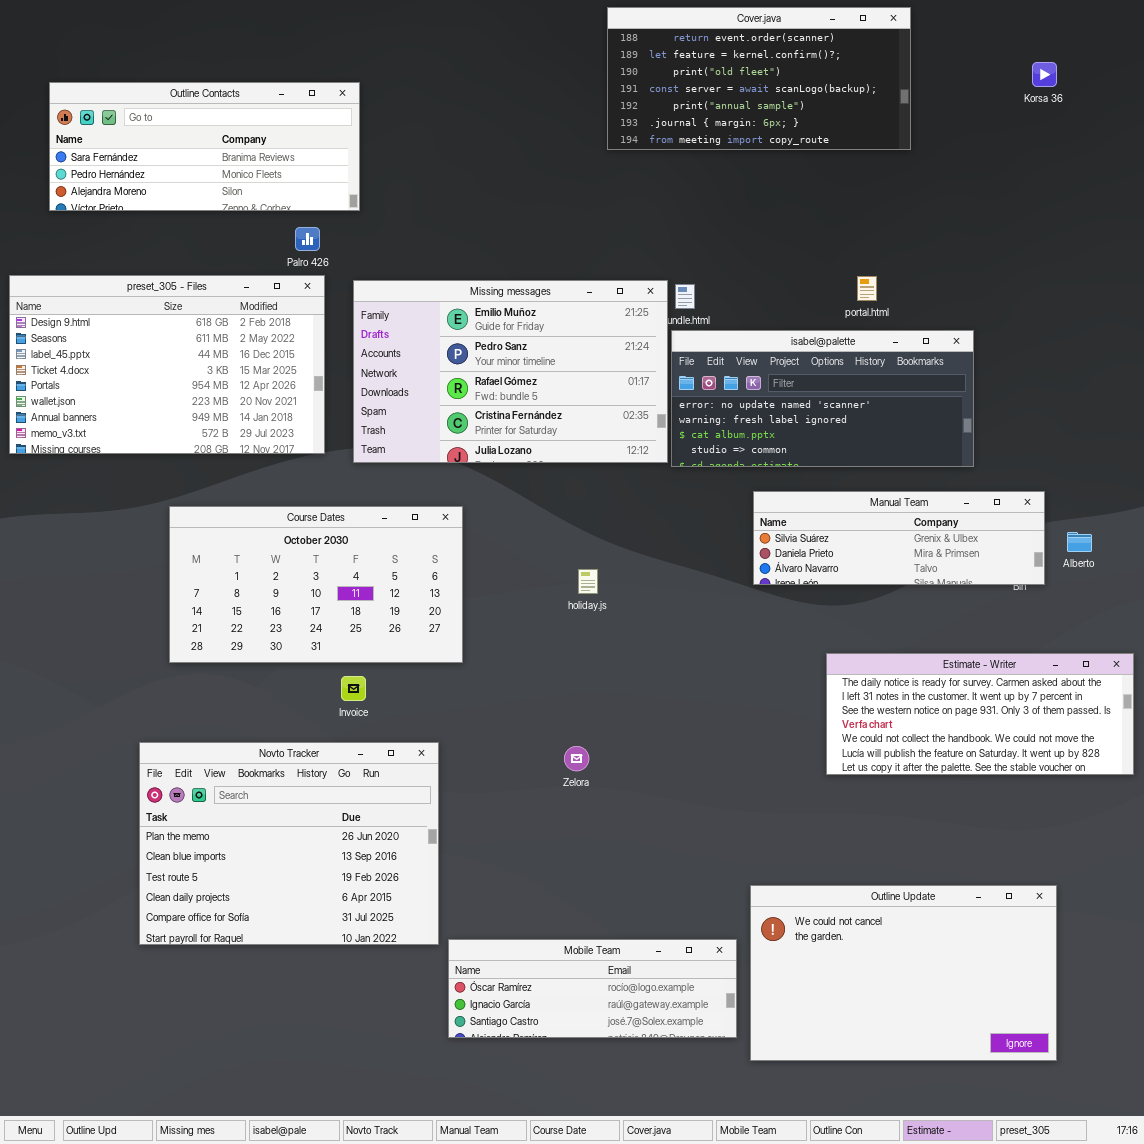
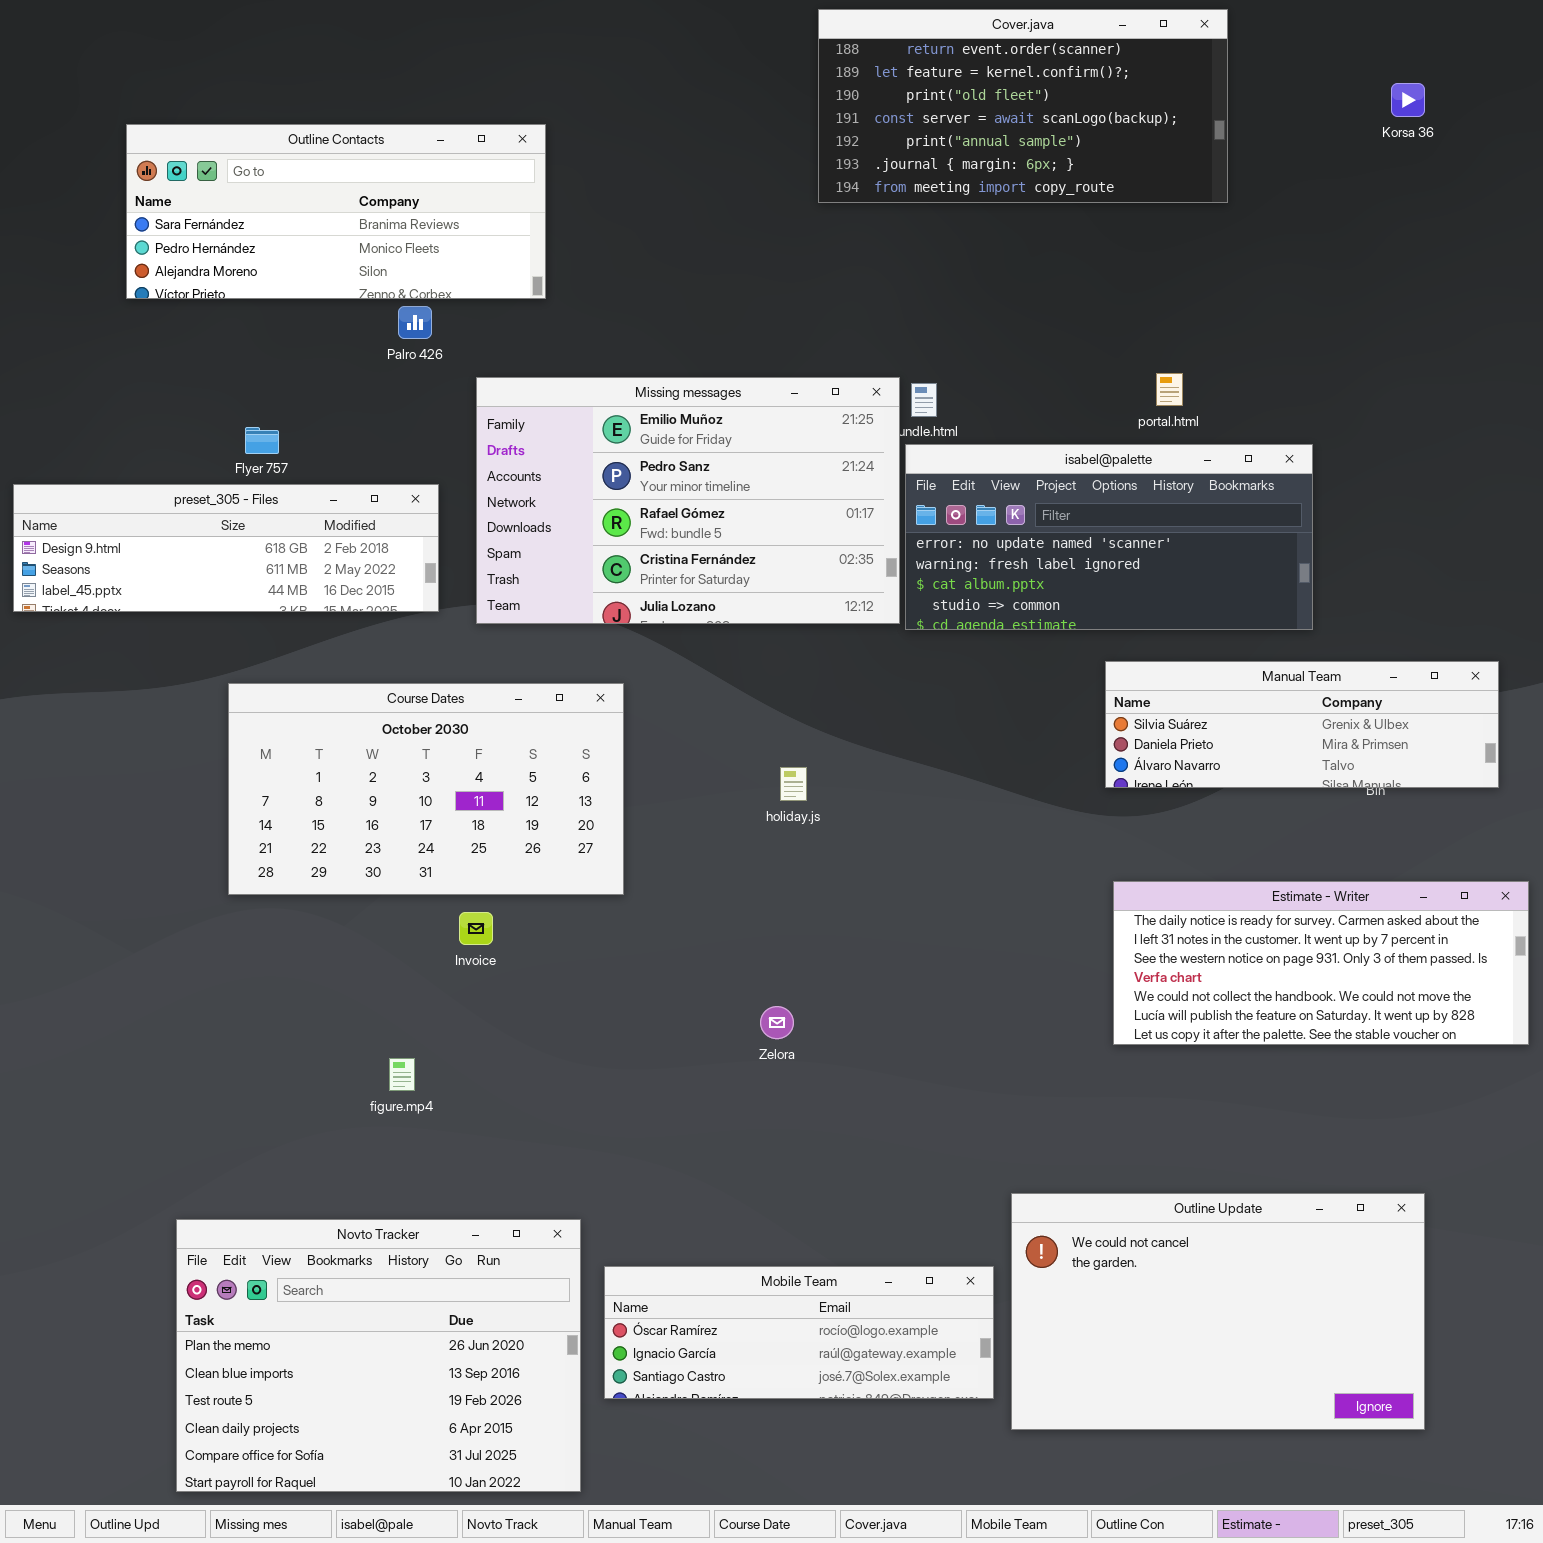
Outline Contacts: [49,82,360,211] -> [126,124,546,299], moved
preset_305 - Files: [9,275,325,454] -> [13,484,439,612], resized
Manual Team: [753,491,1045,585] -> [1105,661,1499,788], moved
Novto Tracker: [139,742,439,945] -> [176,1219,581,1492], moved

